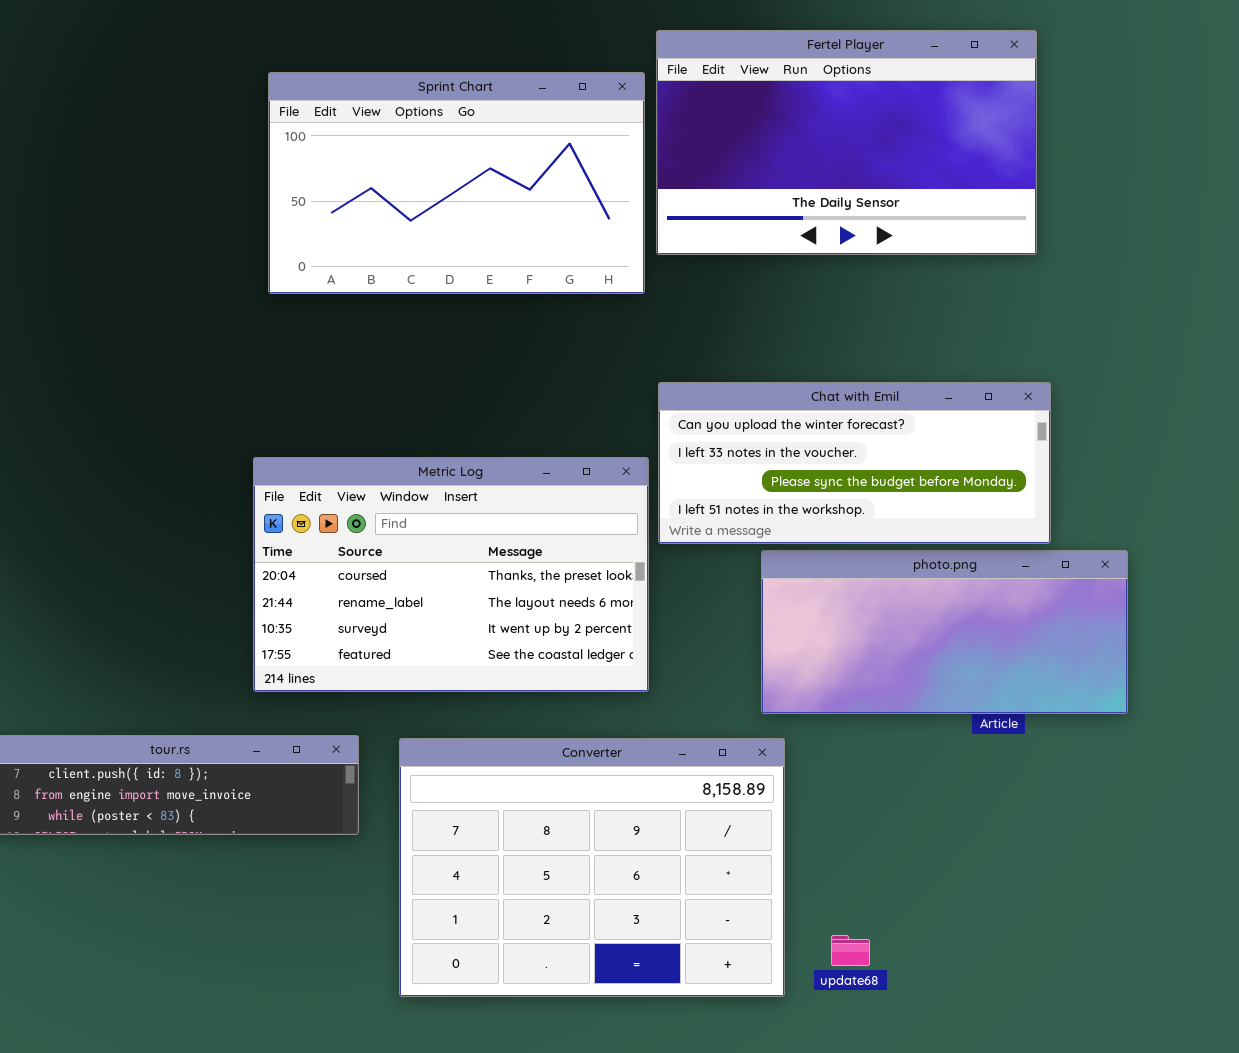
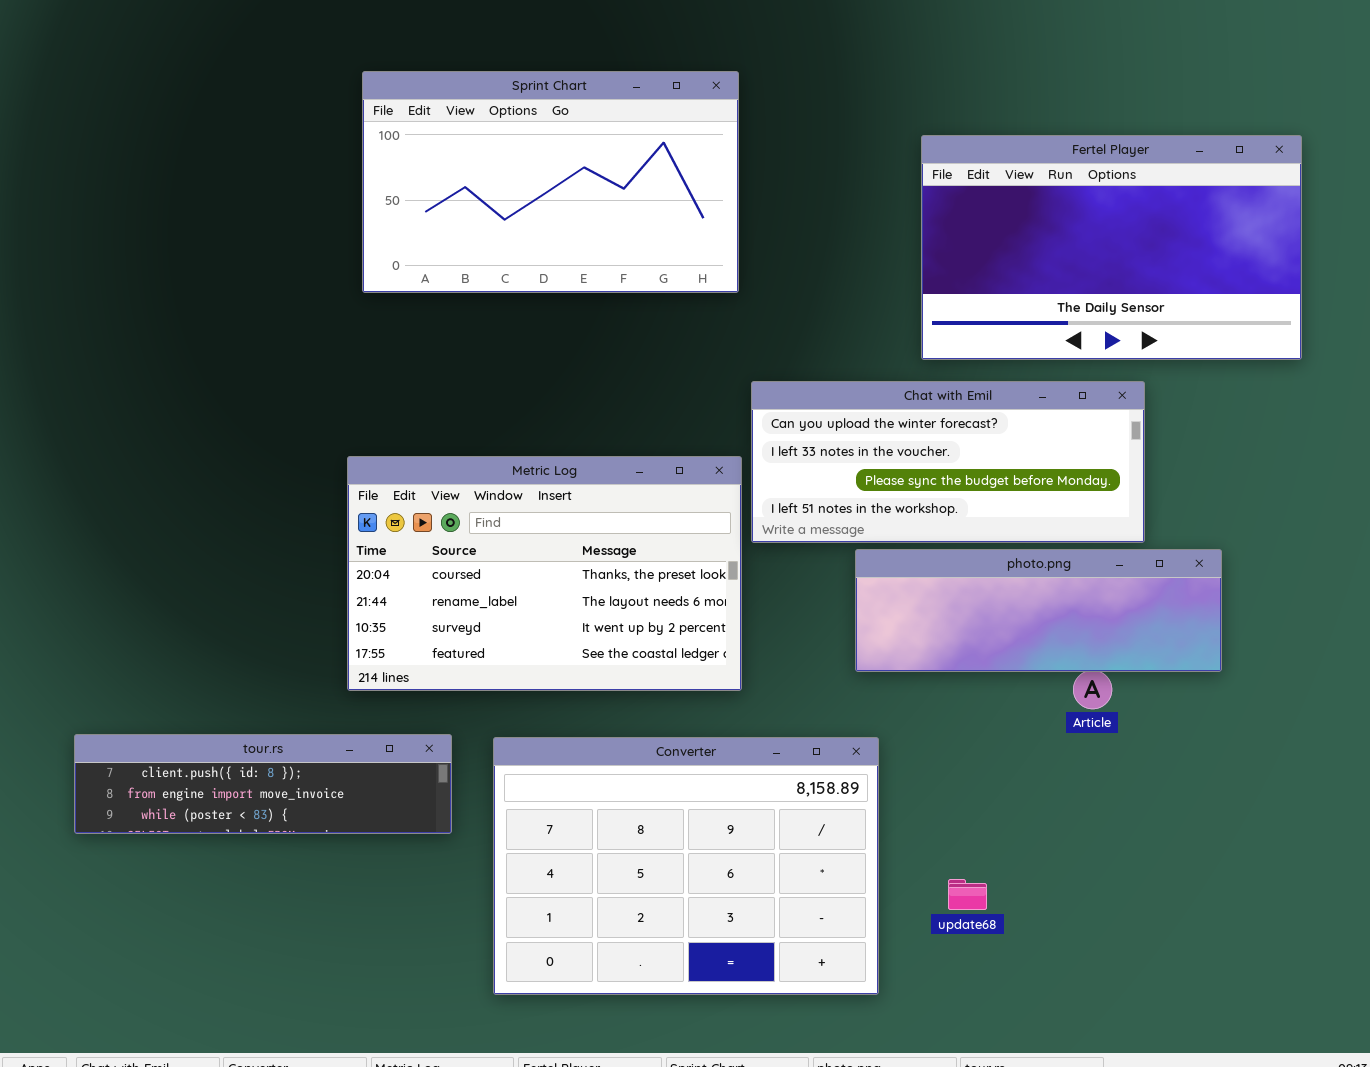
Fertel Player: [656,30,1037,255] -> [921,135,1302,360], moved
photo.png: [761,550,1128,714] -> [855,549,1222,672], resized
update68: [831,935,870,966] -> [948,879,987,910], moved

